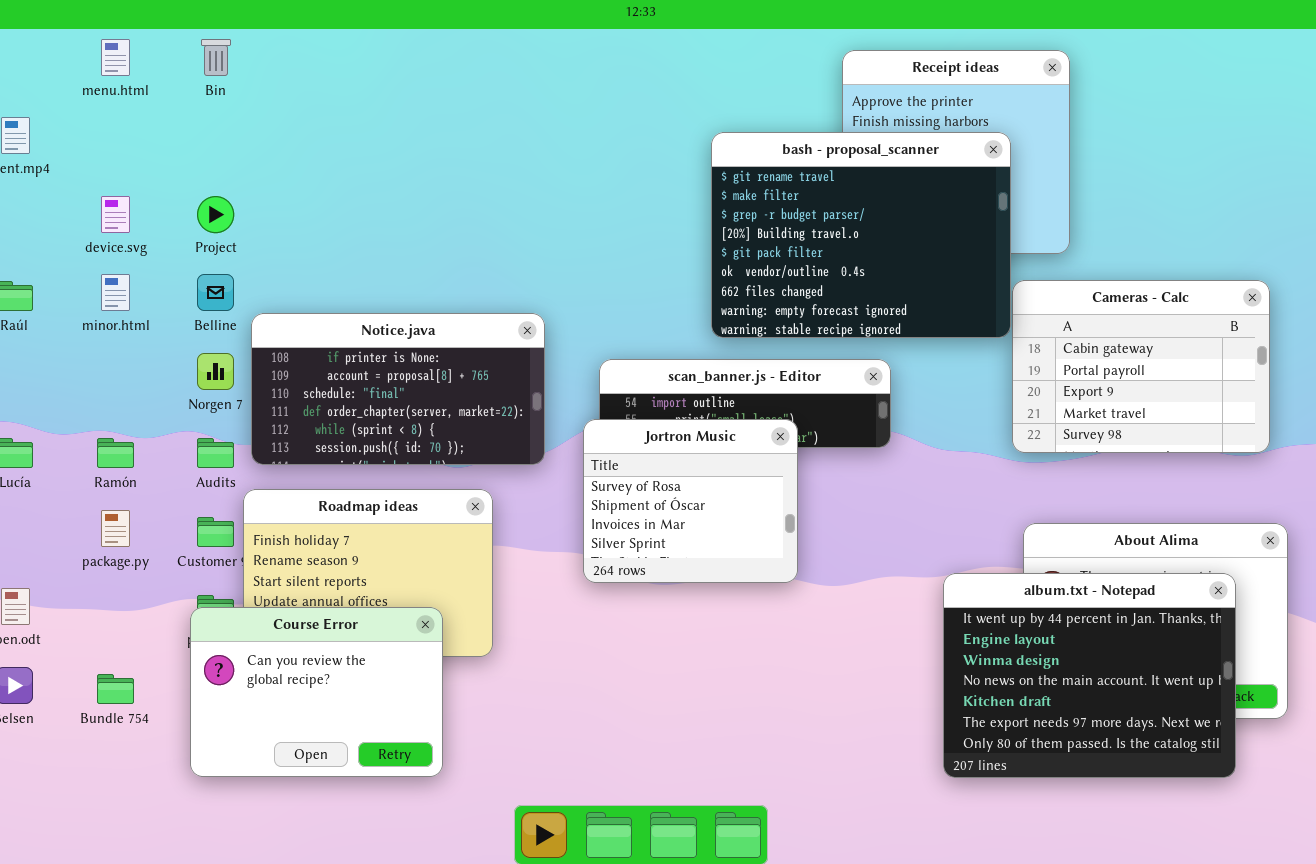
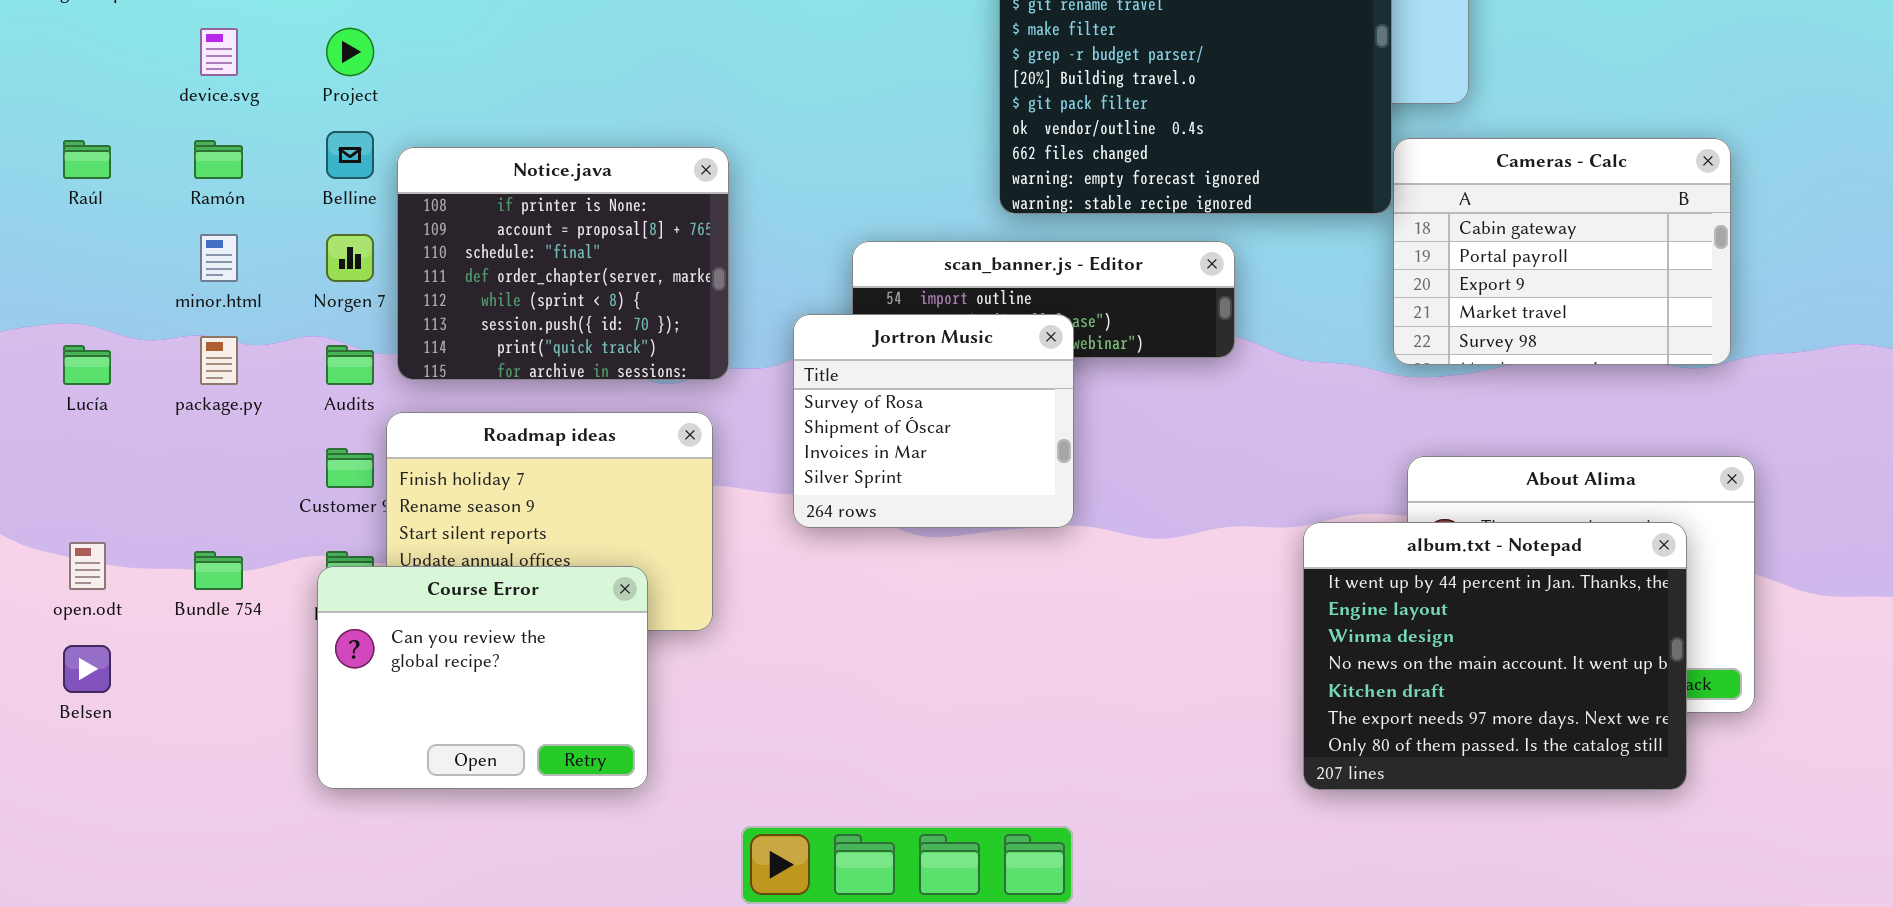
minor.html: [101,274,130,311] -> [200,234,238,282], moved
Notice.java: [251,313,545,465] -> [397,147,729,380], resized
Jortron Music: [583,419,798,583] -> [793,314,1074,528], moved
Ramón: [97,438,134,468] -> [194,140,243,179], moved
package.py: [101,510,130,547] -> [200,336,238,385], moved
Bundle 754: [97,674,134,704] -> [194,551,243,590], moved

